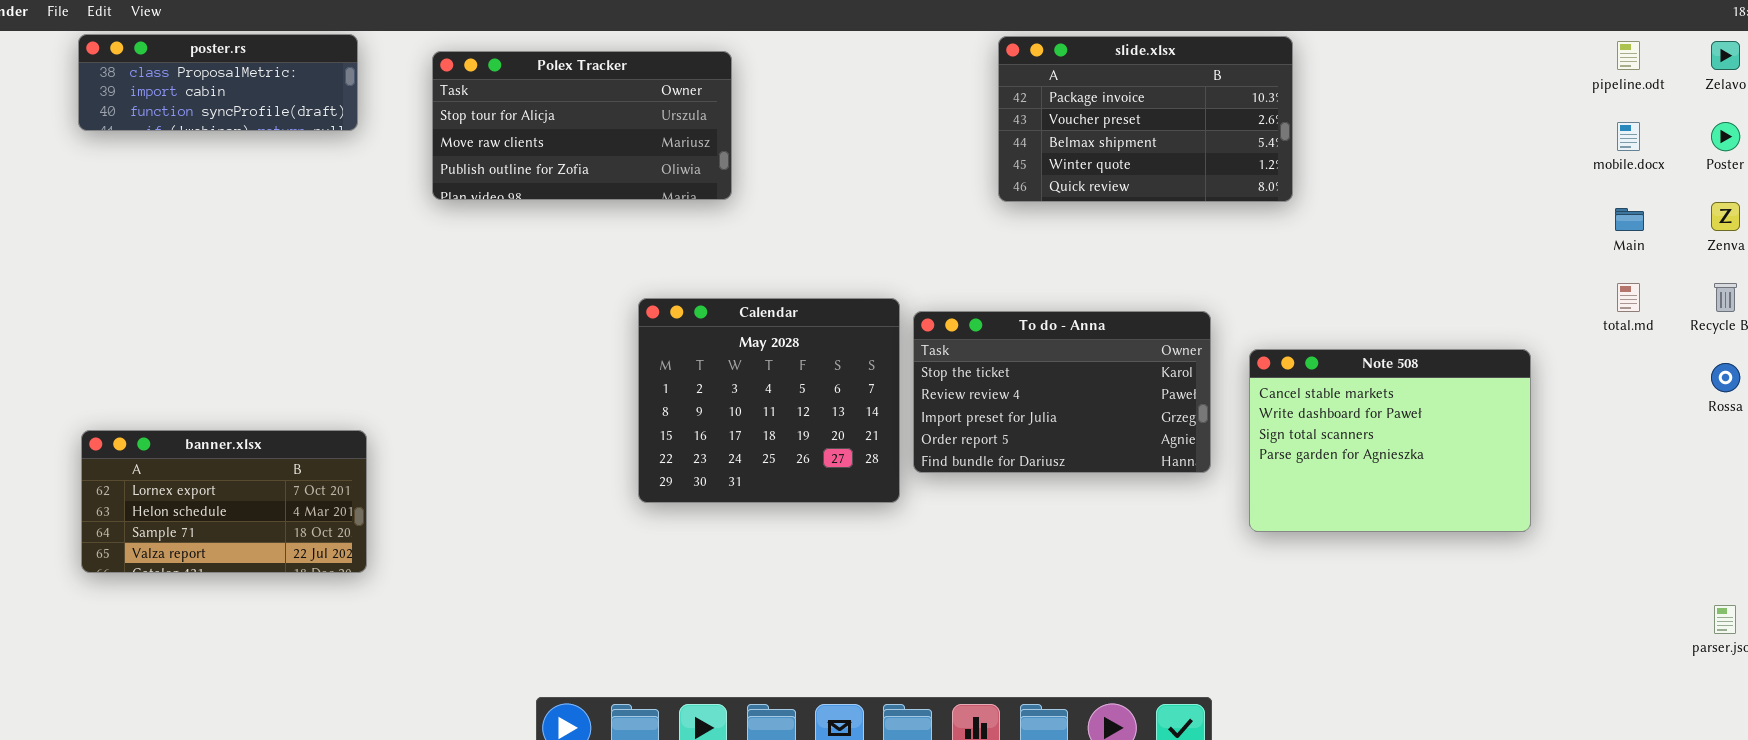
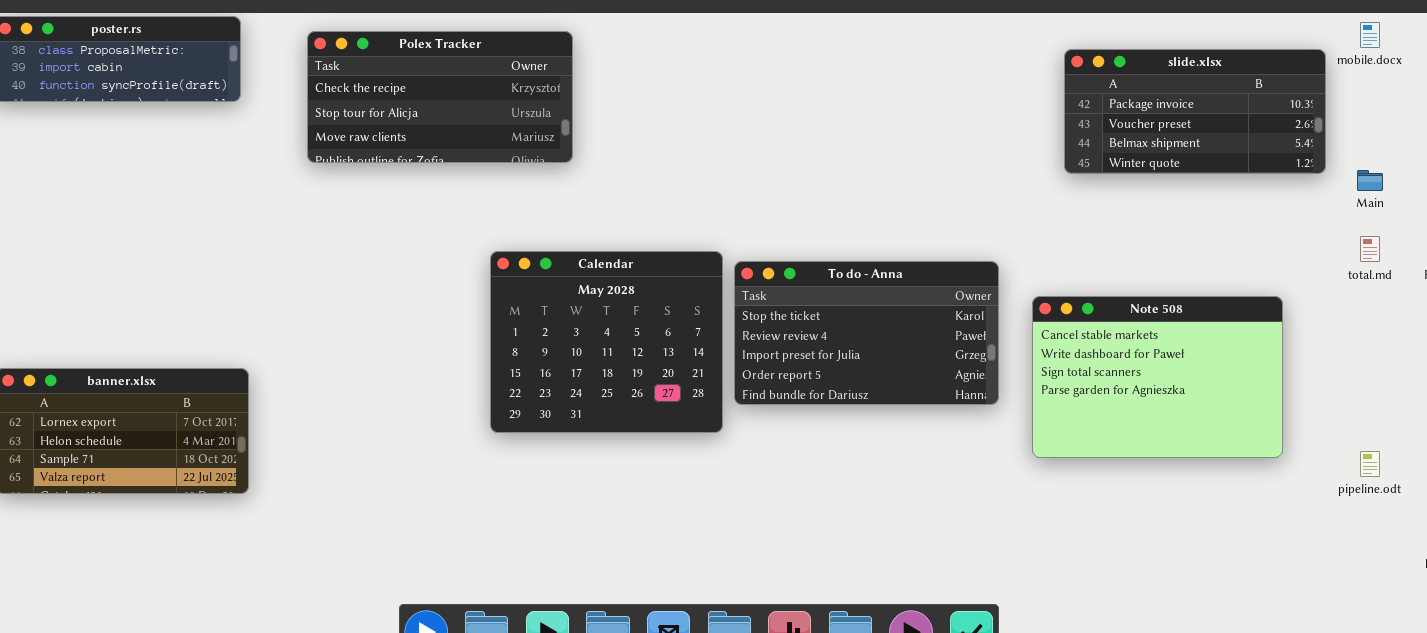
slide.xlsx: [998,36,1293,202] -> [1064,49,1326,174], moved, resized
pipeline.odt: [1617,41,1640,70] -> [1360,451,1380,477], moved
Polex Tracker: [432,51,732,200] -> [307,31,573,163], scrolled up 1 row
mobile.docx: [1617,122,1640,151] -> [1360,22,1380,48], moved

